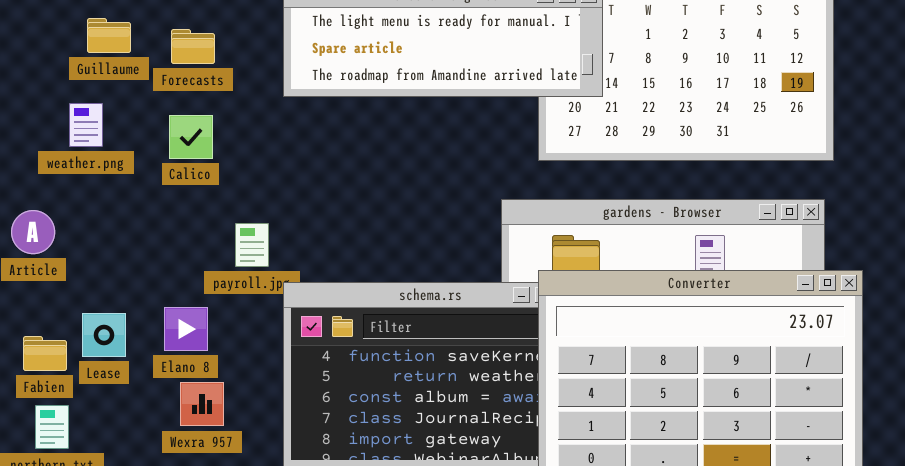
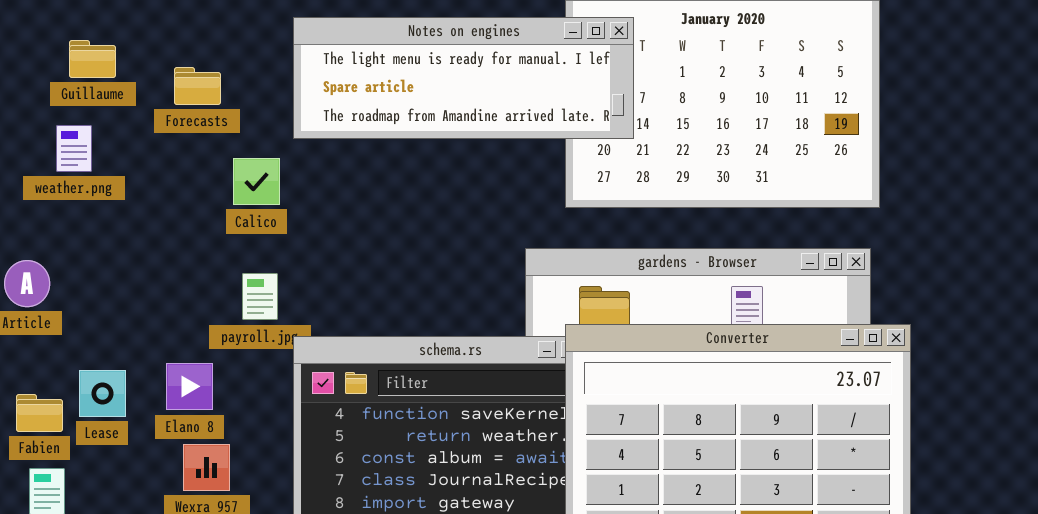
Guillaume: [87,18,131,53] -> [69,40,116,78], moved
weather.png: [69,103,103,147] -> [56,125,92,172], moved
Calico: [169,115,213,159] -> [233,158,280,205], moved

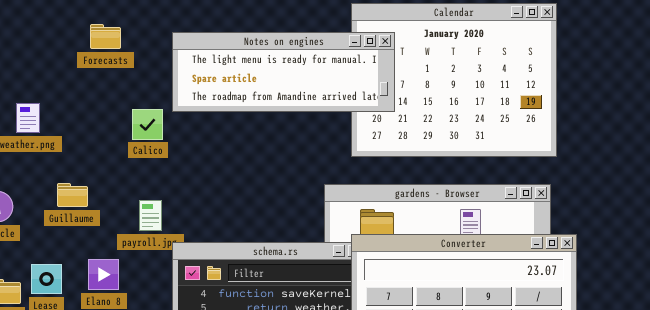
Guillaume: [69,40,116,78] -> [57,183,88,207], moved
Forecasts: [174,67,221,105] -> [90,24,121,49], moved
Calico: [233,158,280,205] -> [132,109,163,140], moved

